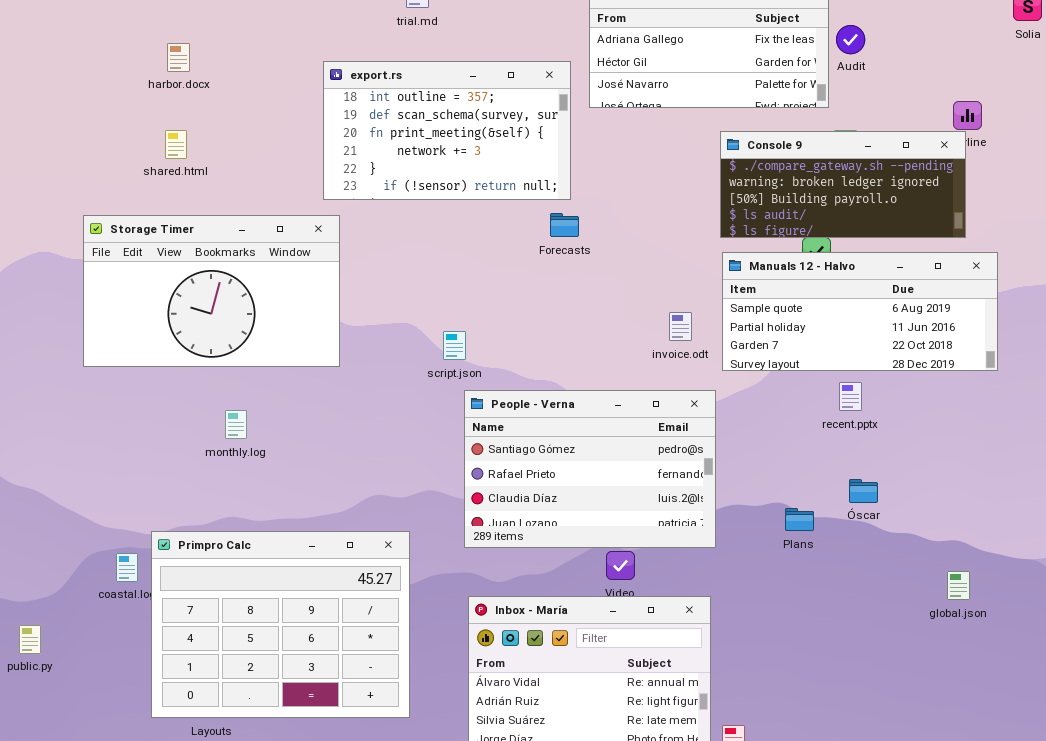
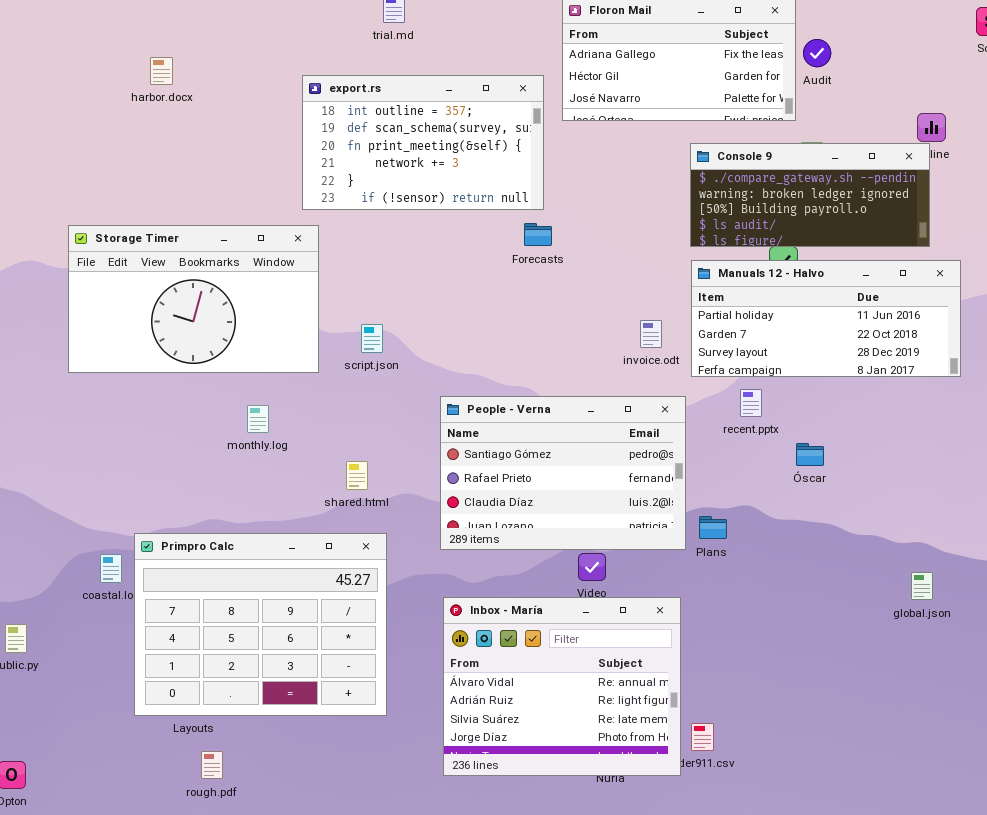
shared.html: [165,130,187,159] -> [346,461,368,490], moved
Manuals 12 - Halvo: [722,252,998,371] -> [691,260,961,377], scrolled down 1 row
script.json: [443,331,466,360] -> [361,324,383,353], moved
recent.pptx: [839,382,862,411] -> [740,389,762,417], moved
monthly.log: [225,410,247,439] -> [247,405,269,433], moved
Óscar: [849,479,878,503] -> [796,443,824,466], moved
Plans: [785,508,814,531] -> [699,516,727,539], moved

